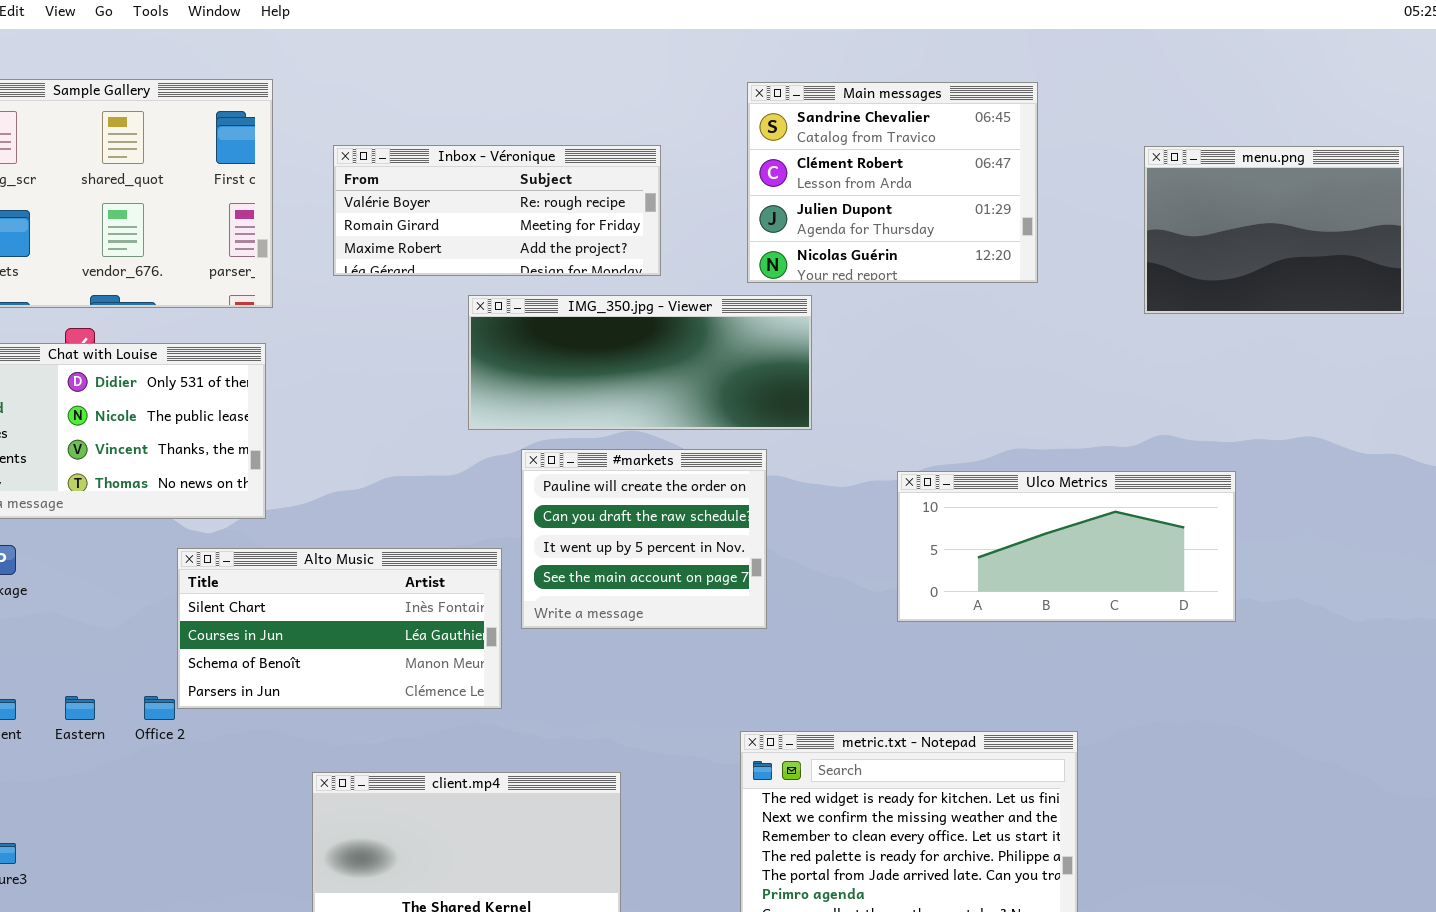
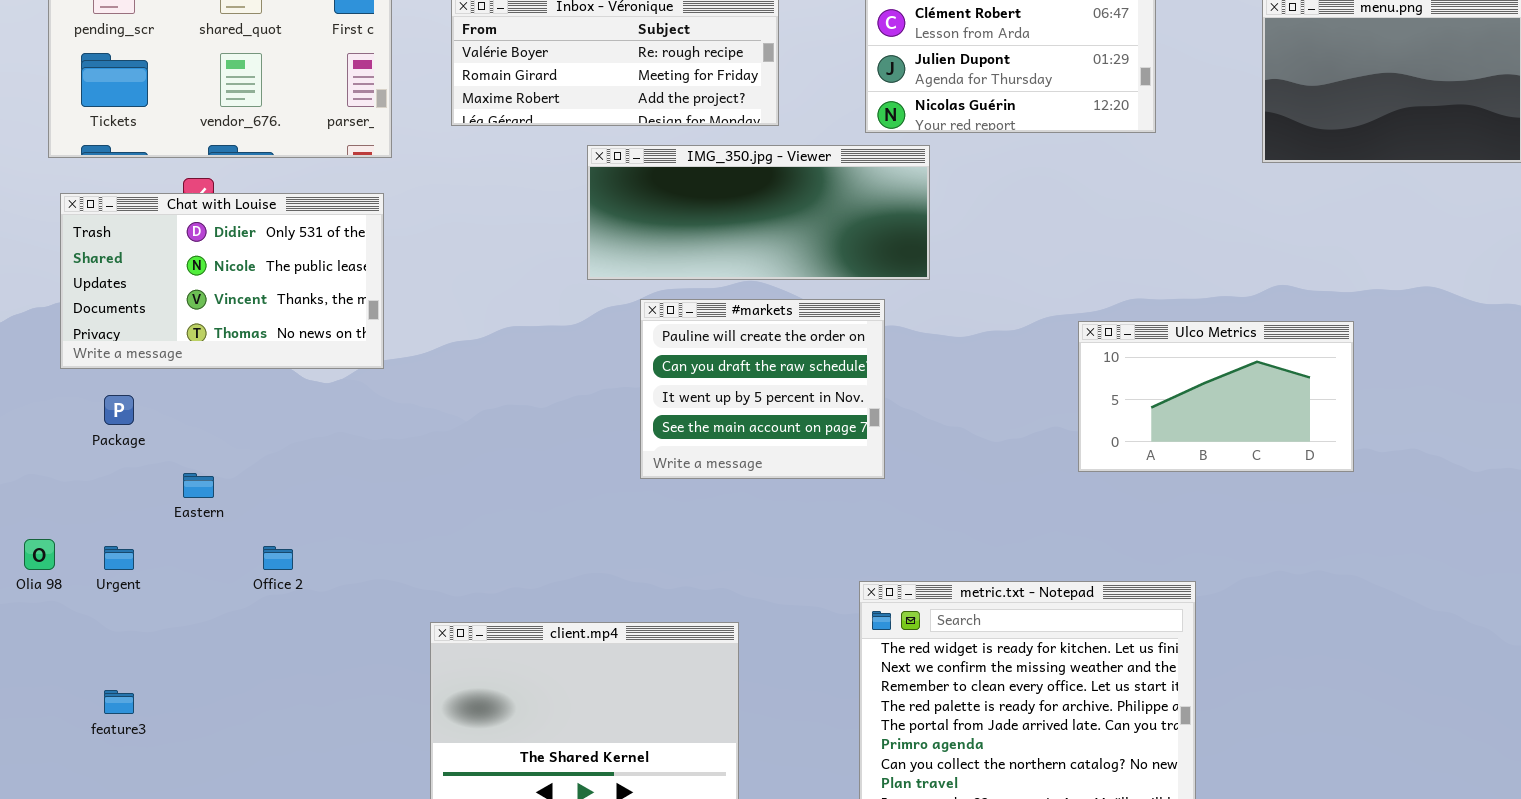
Ulco Metrics: [897,471,1236,622] -> [1078,321,1354,472], resized
Alto Music: [177,548,502,709] -> none, closed
Eastern: [65,696,95,720] -> [183,473,214,498], moved

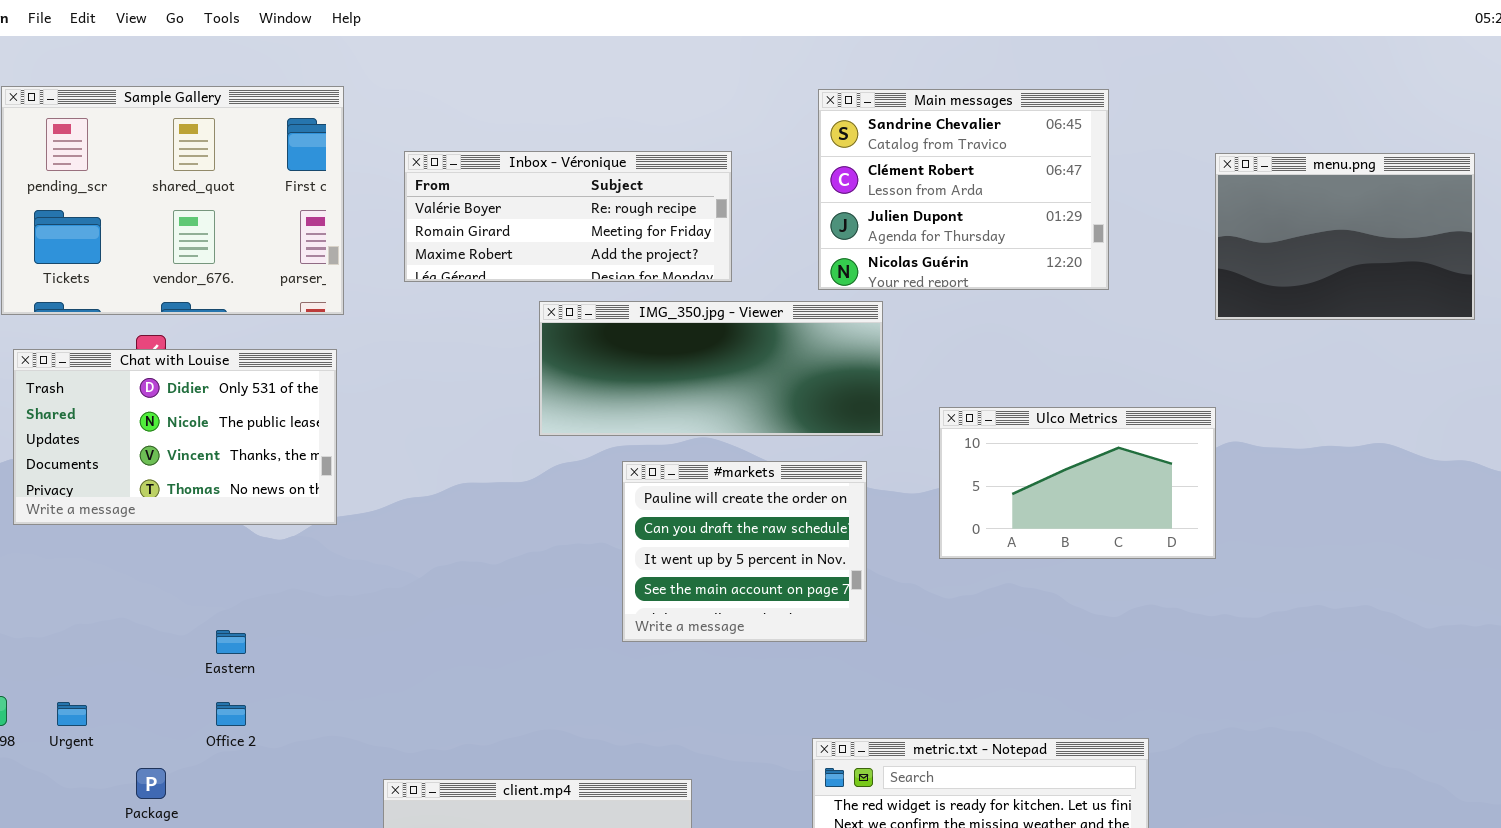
#markets: [640,299,885,479] -> [622,461,867,642], moved
Ulco Metrics: [1078,321,1354,472] -> [939,407,1216,559], moved
Package: [104,395,134,425] -> [136,768,166,799], moved
Eastern: [183,473,214,498] -> [216,630,246,654], moved

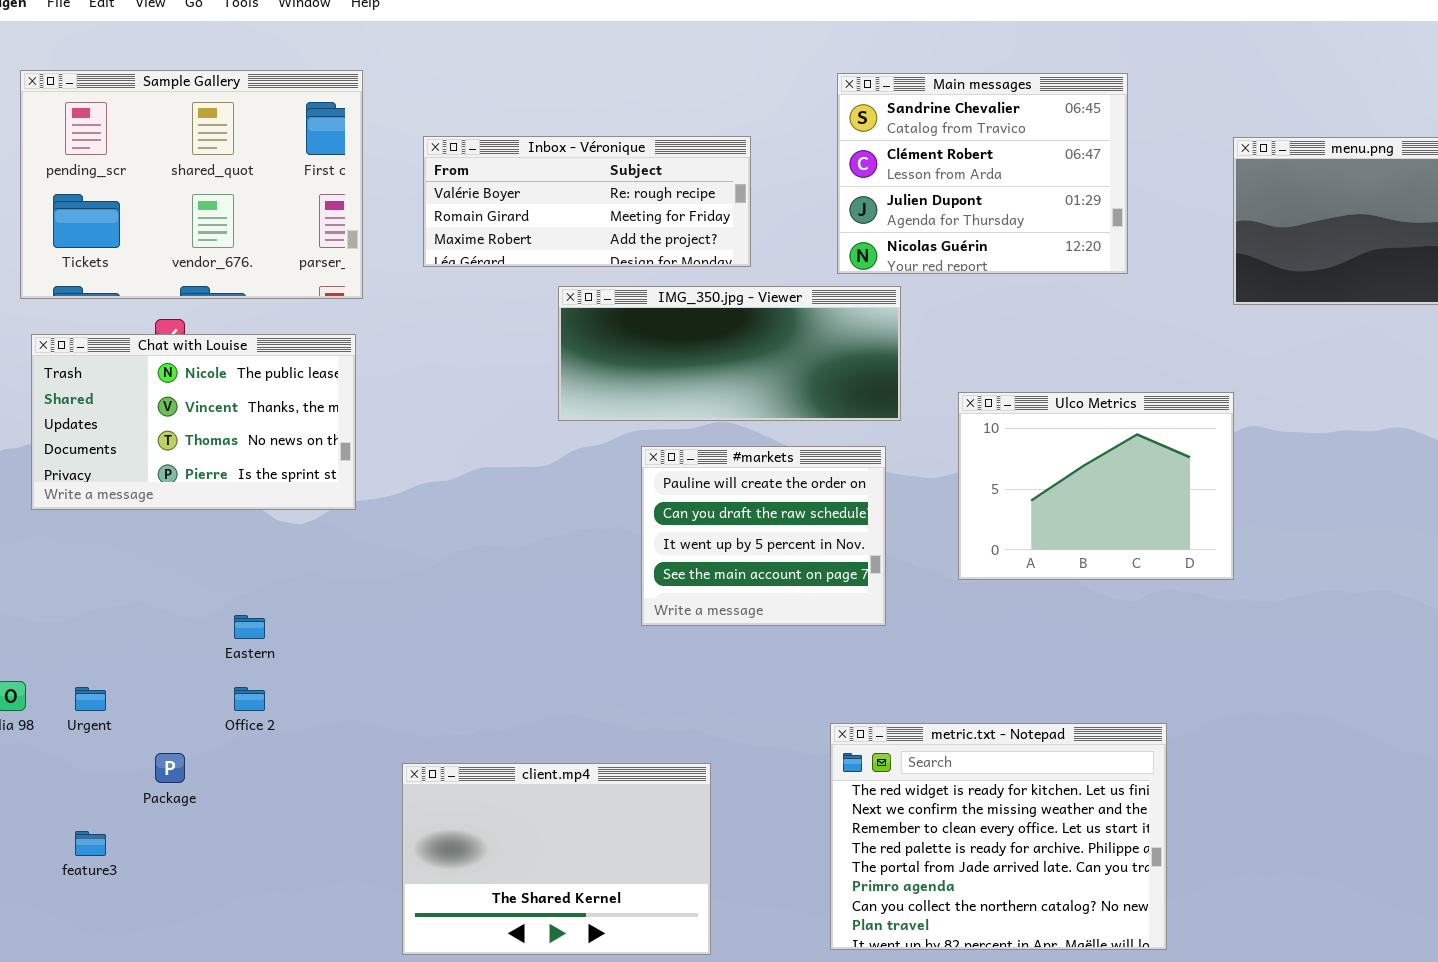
Chat with Louise: [13,349,337,525] -> [31,334,356,510], scrolled down 1 row
Ulco Metrics: [939,407,1216,559] -> [958,392,1234,580], resized

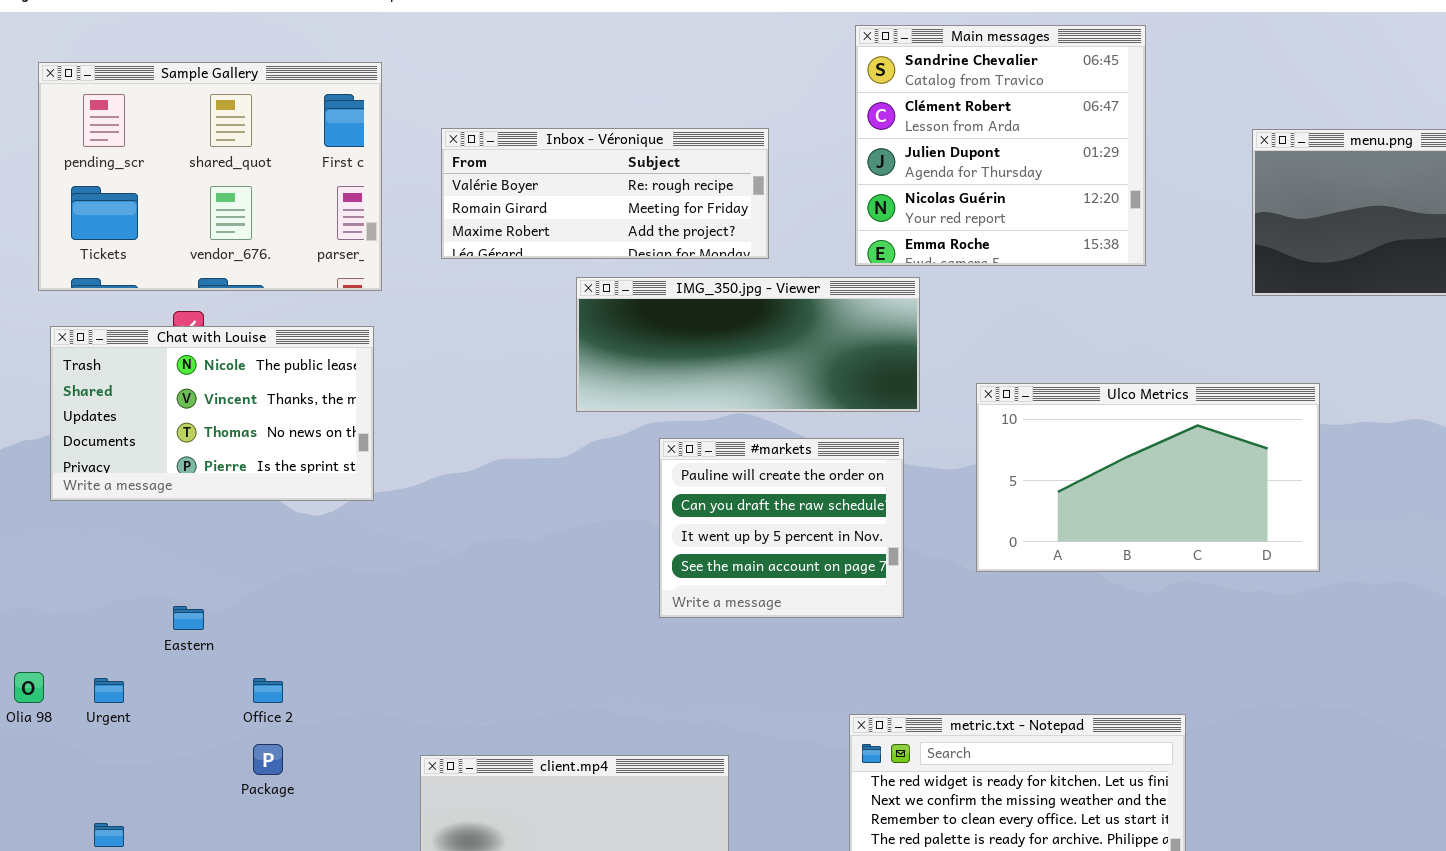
Main messages: [837,73,1128,274] -> [855,25,1146,266], resized
Ulco Metrics: [958,392,1234,580] -> [976,383,1320,572], resized
Eastern: [234,615,265,639] -> [173,606,204,630], moved
Package: [155,753,185,783] -> [253,744,283,775], moved

